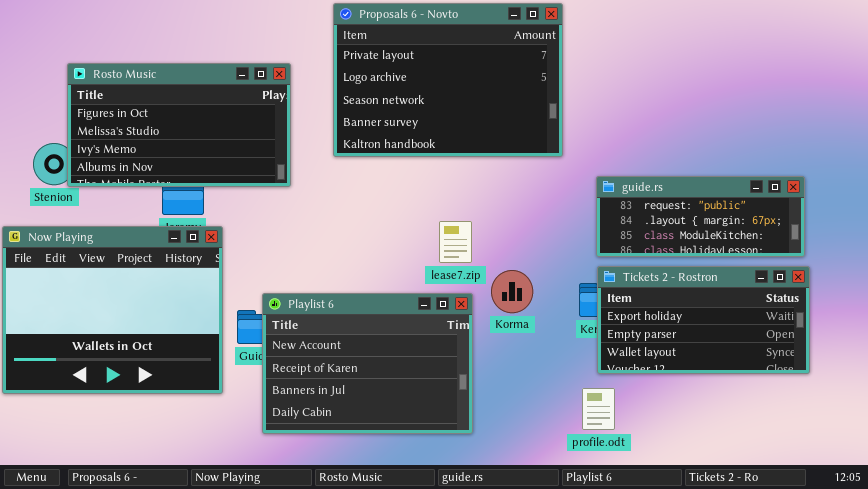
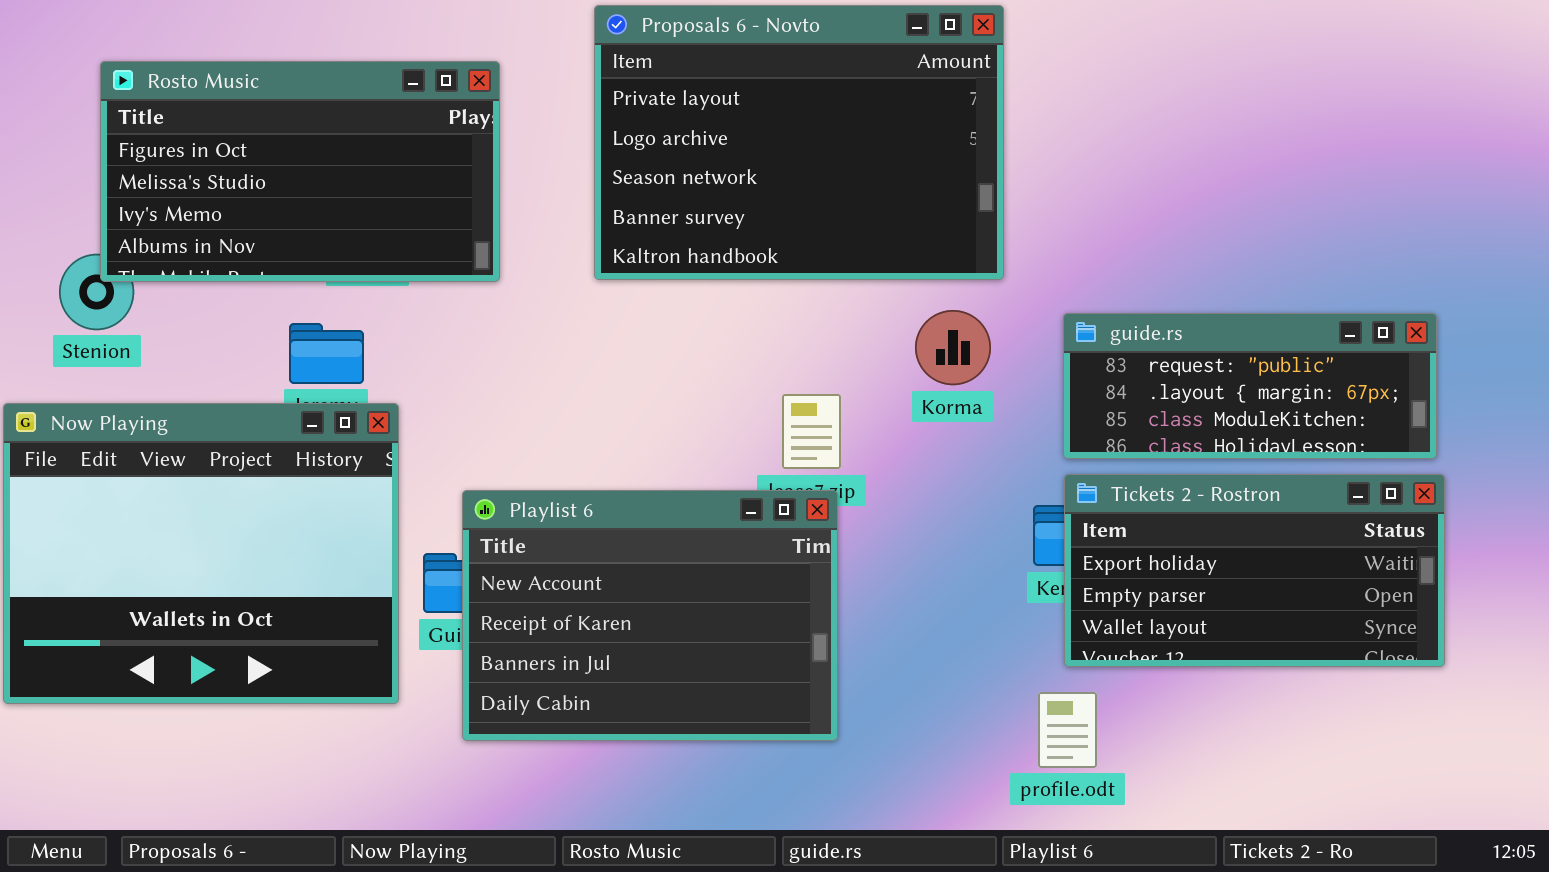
Rosto Music: [67,63,291,187] -> [100,61,500,282], moved
Korma: [491,270,533,313] -> [915,310,991,385], moved
Playlist 6: [262,293,473,434] -> [462,490,838,741], moved

